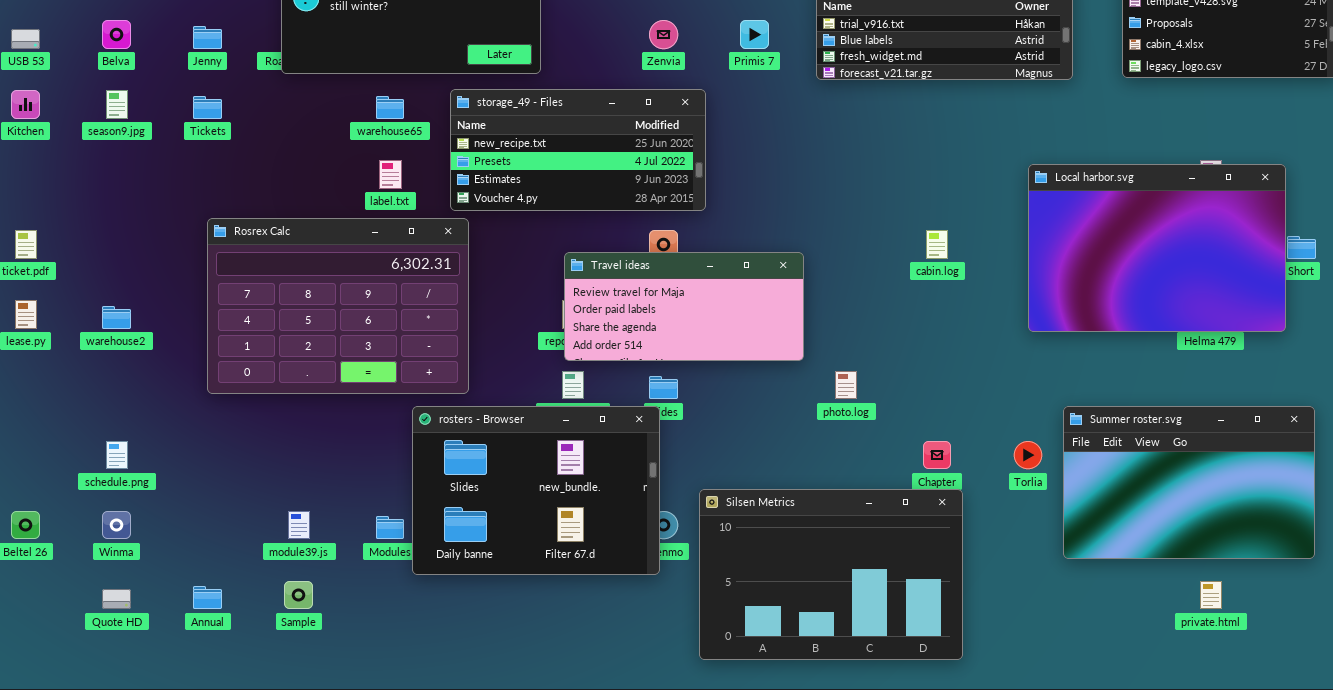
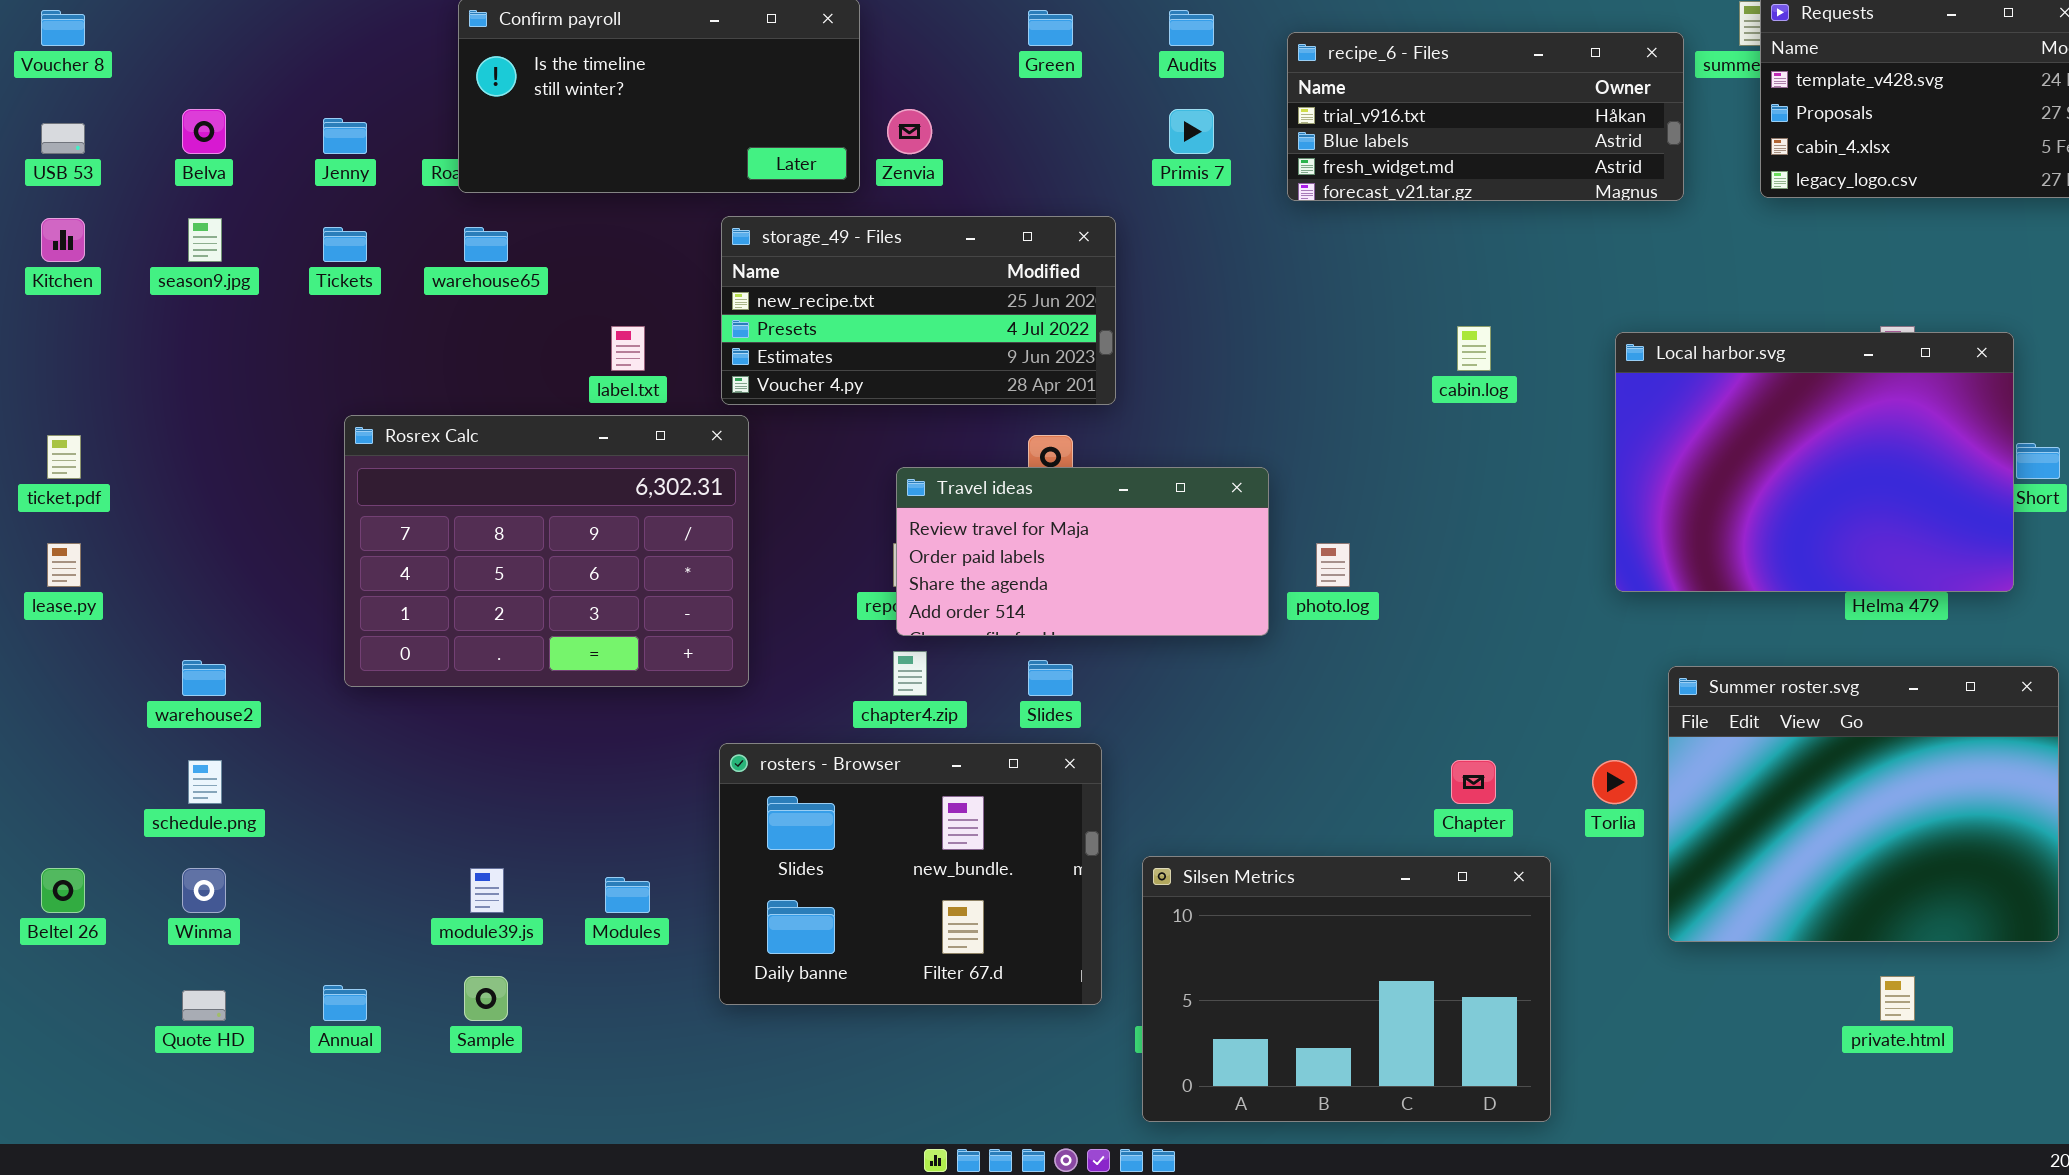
Zenvia: [649,20,678,49] -> [887,109,932,154], moved
warehouse65: [376,96,404,119] -> [464,227,508,262], moved
cabin.log: [926,230,948,259] -> [1457,326,1491,371], moved
warehouse2: [102,306,131,329] -> [182,660,226,696], moved
photo.log: [835,371,857,399] -> [1316,543,1350,587], moved
rosters - Browser: [412,406,660,575] -> [719,743,1102,1005], moved
Summer roster.svg: [1063,406,1315,559] -> [1668,666,2059,942], resized
Silsen Metrics: [699,489,963,660] -> [1142,856,1551,1122], moved

